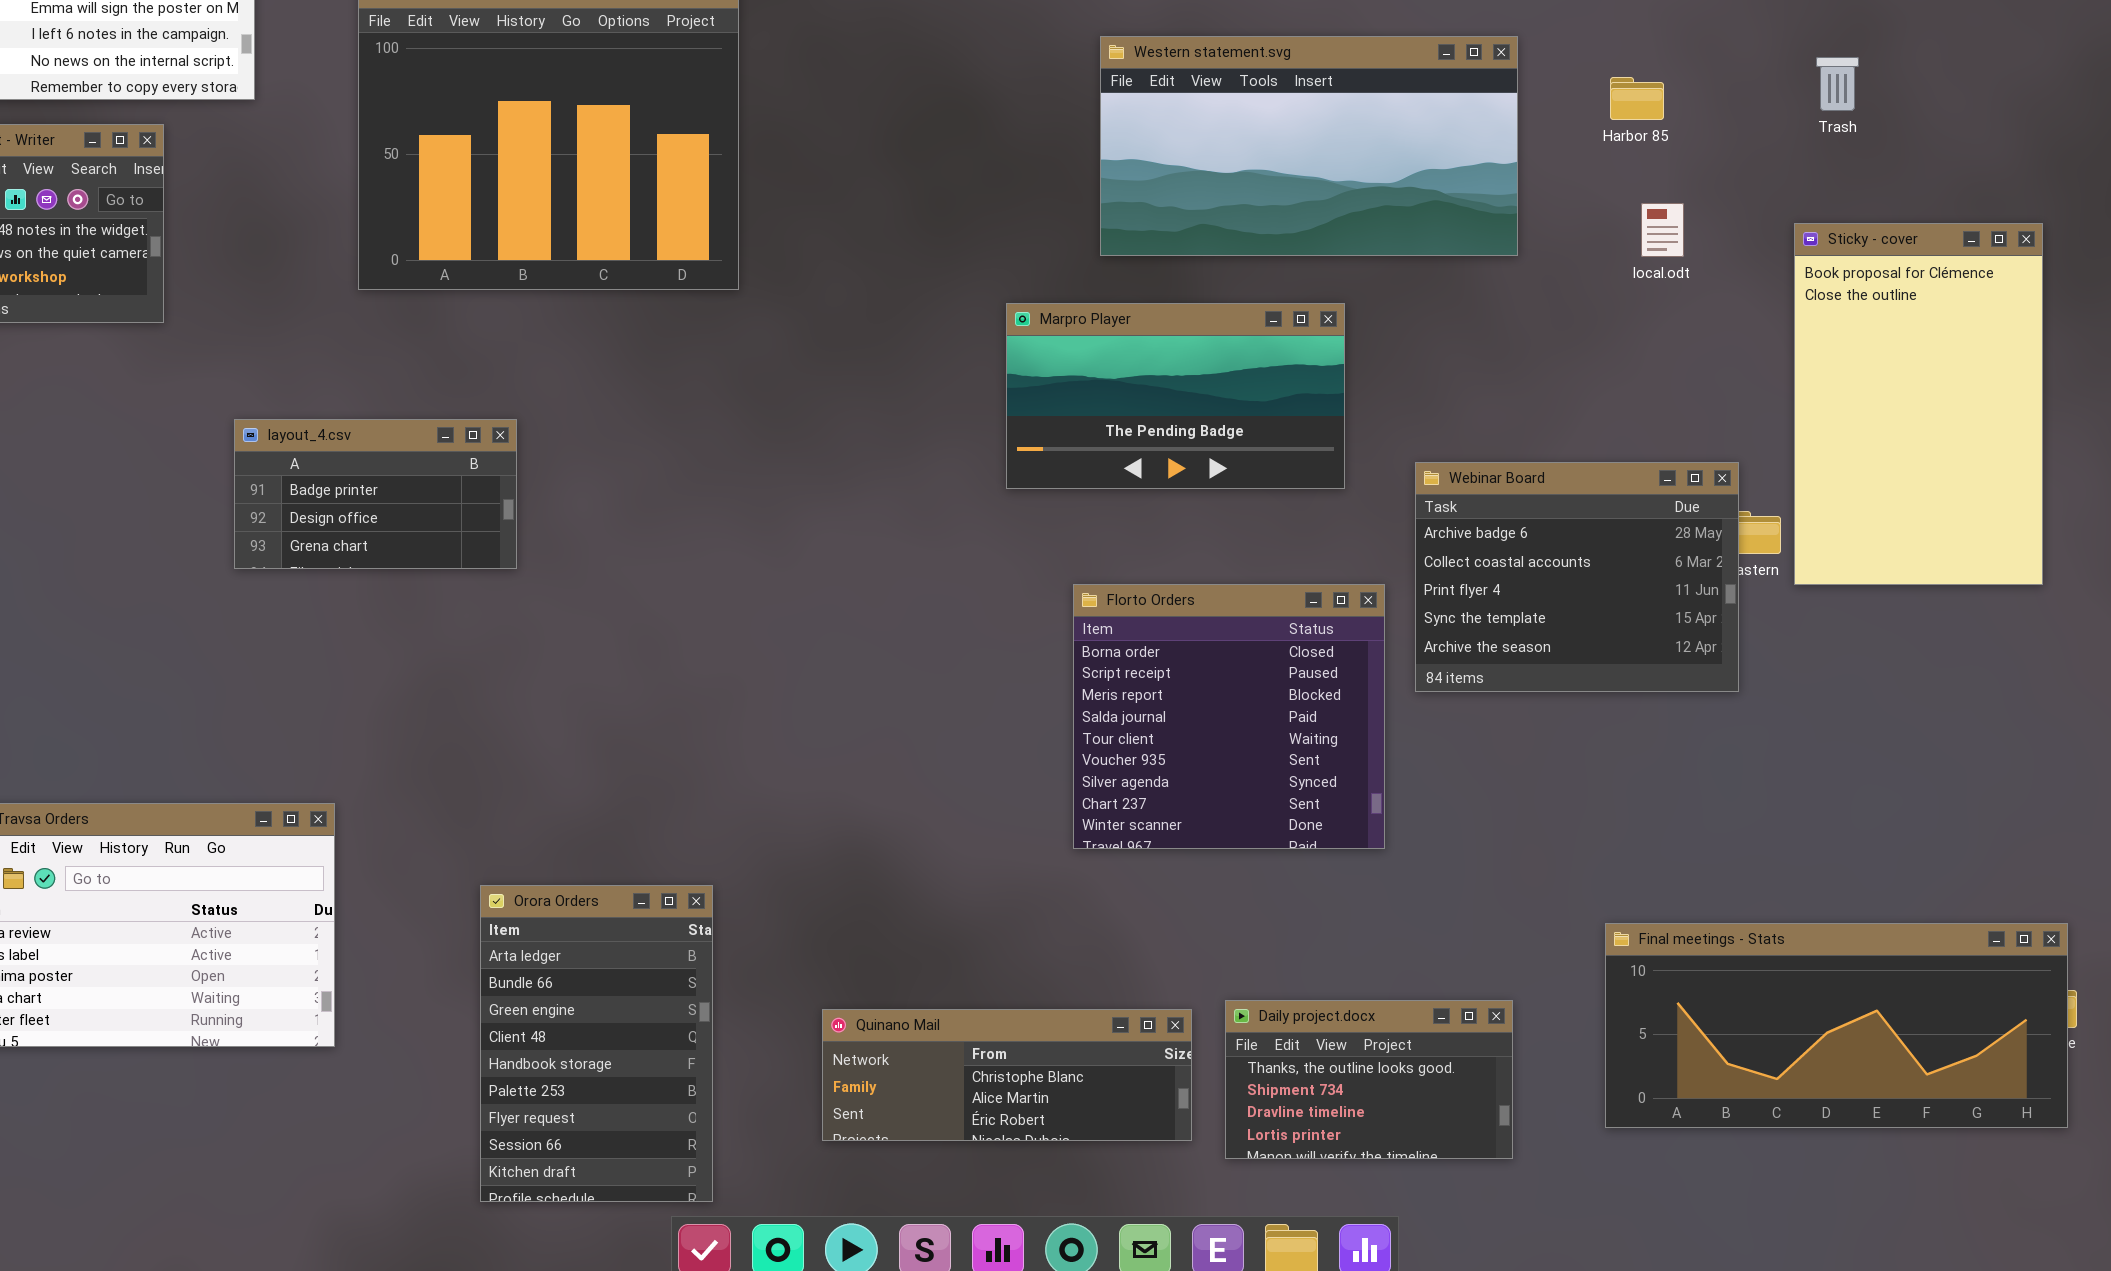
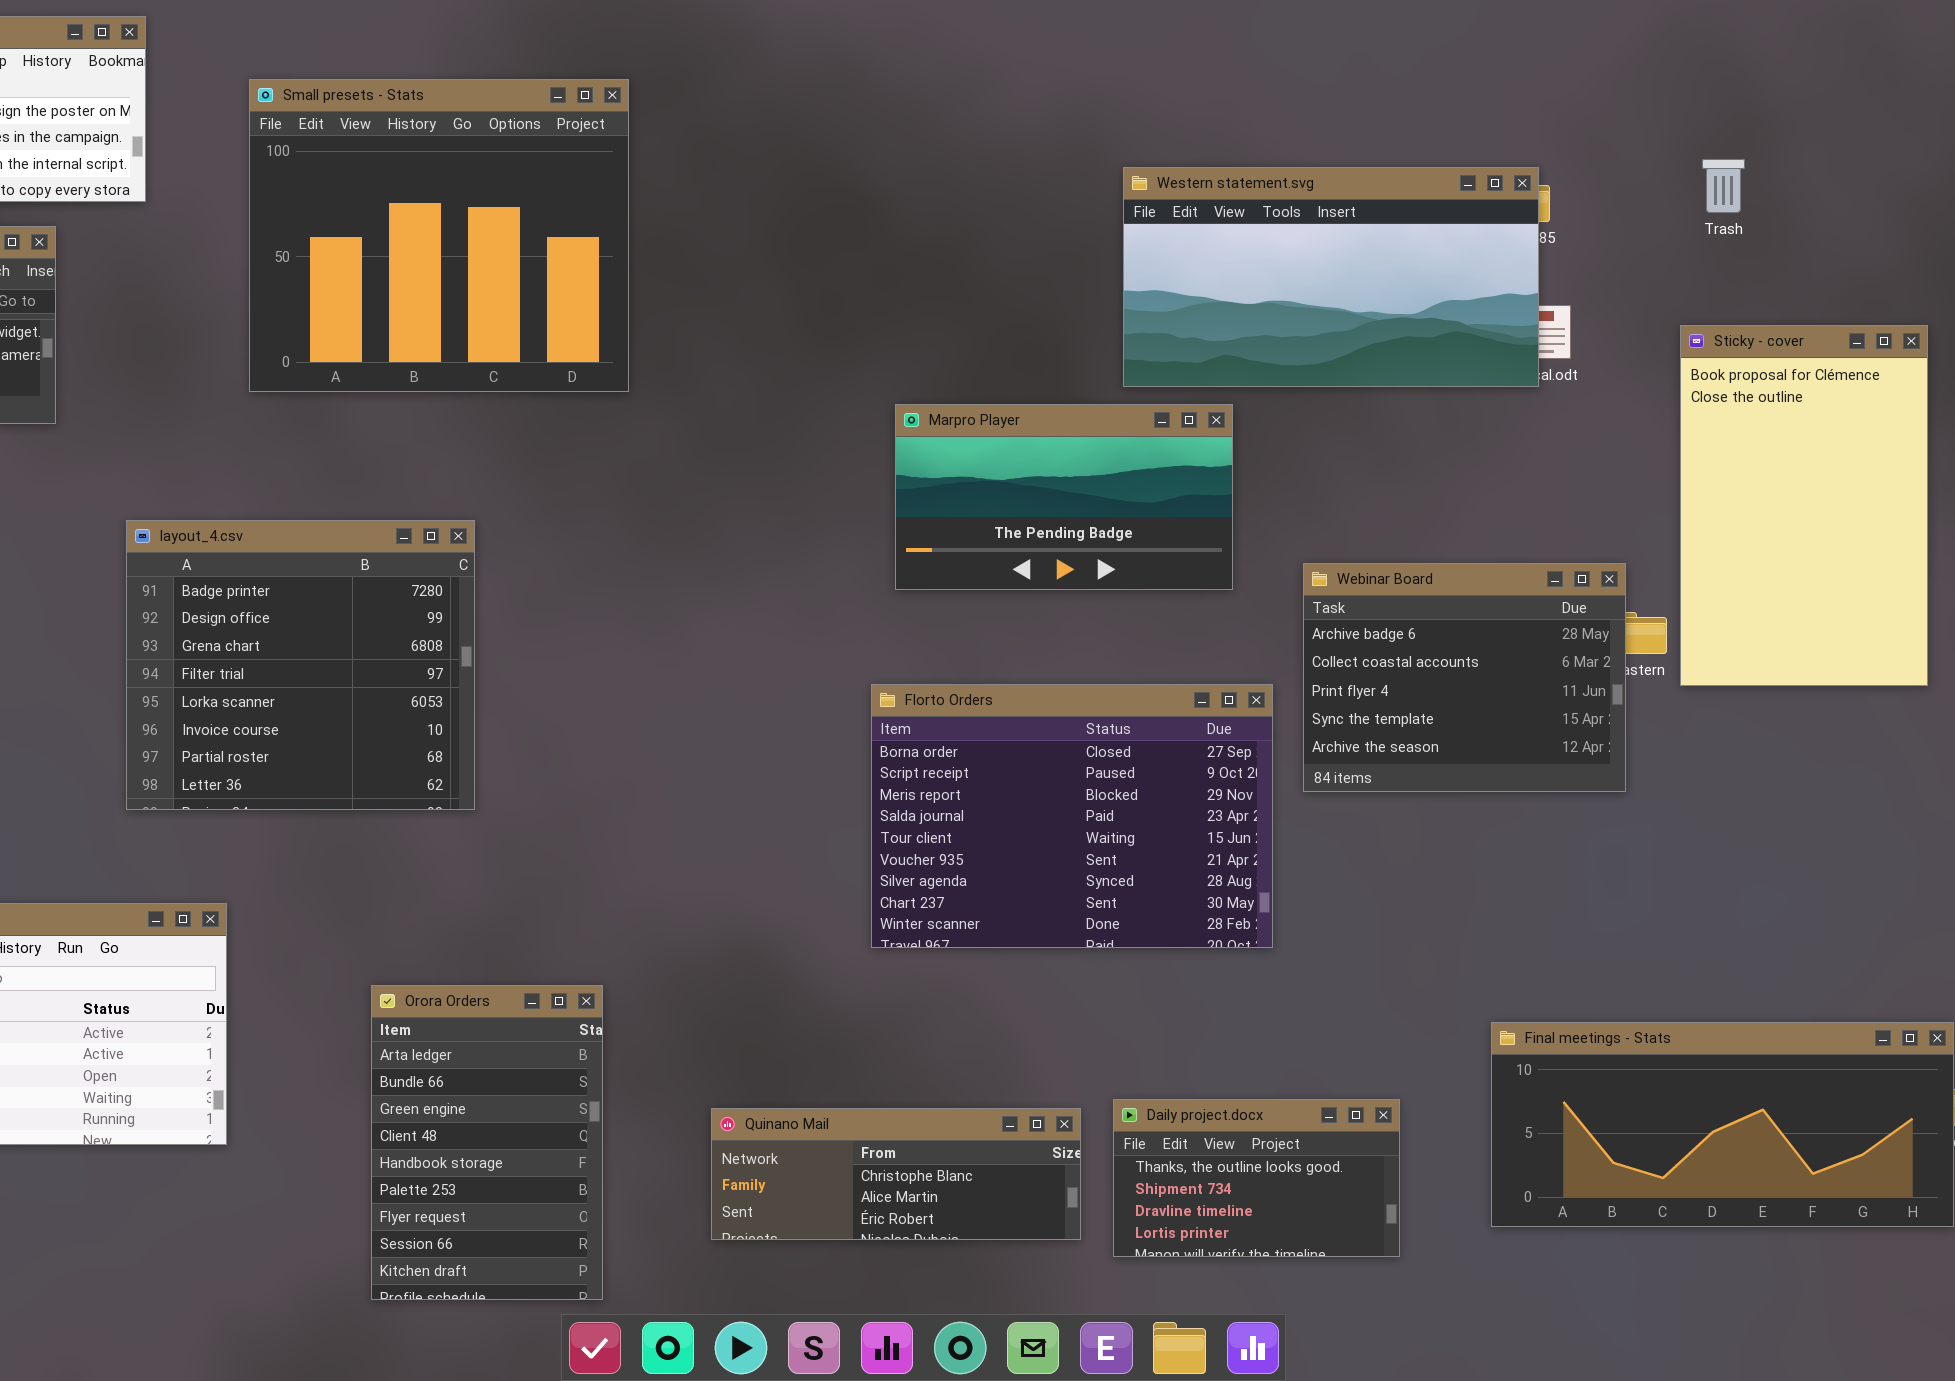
Western statement.svg: [1100,36,1518,256] -> [1123,167,1539,387], moved
layout_4.csv: [234,419,517,569] -> [126,520,475,810], resized
Florto Orders: [1073,584,1385,849] -> [871,684,1273,948], resized

